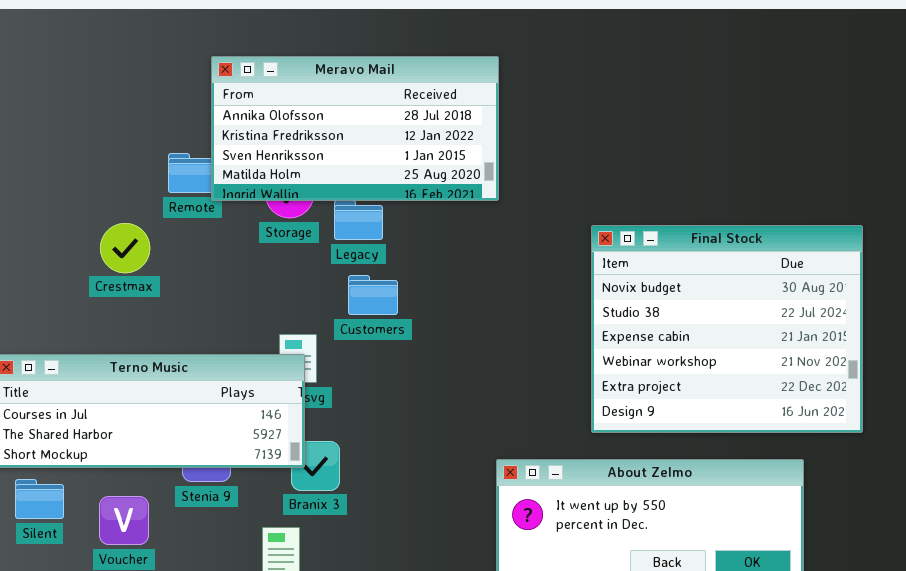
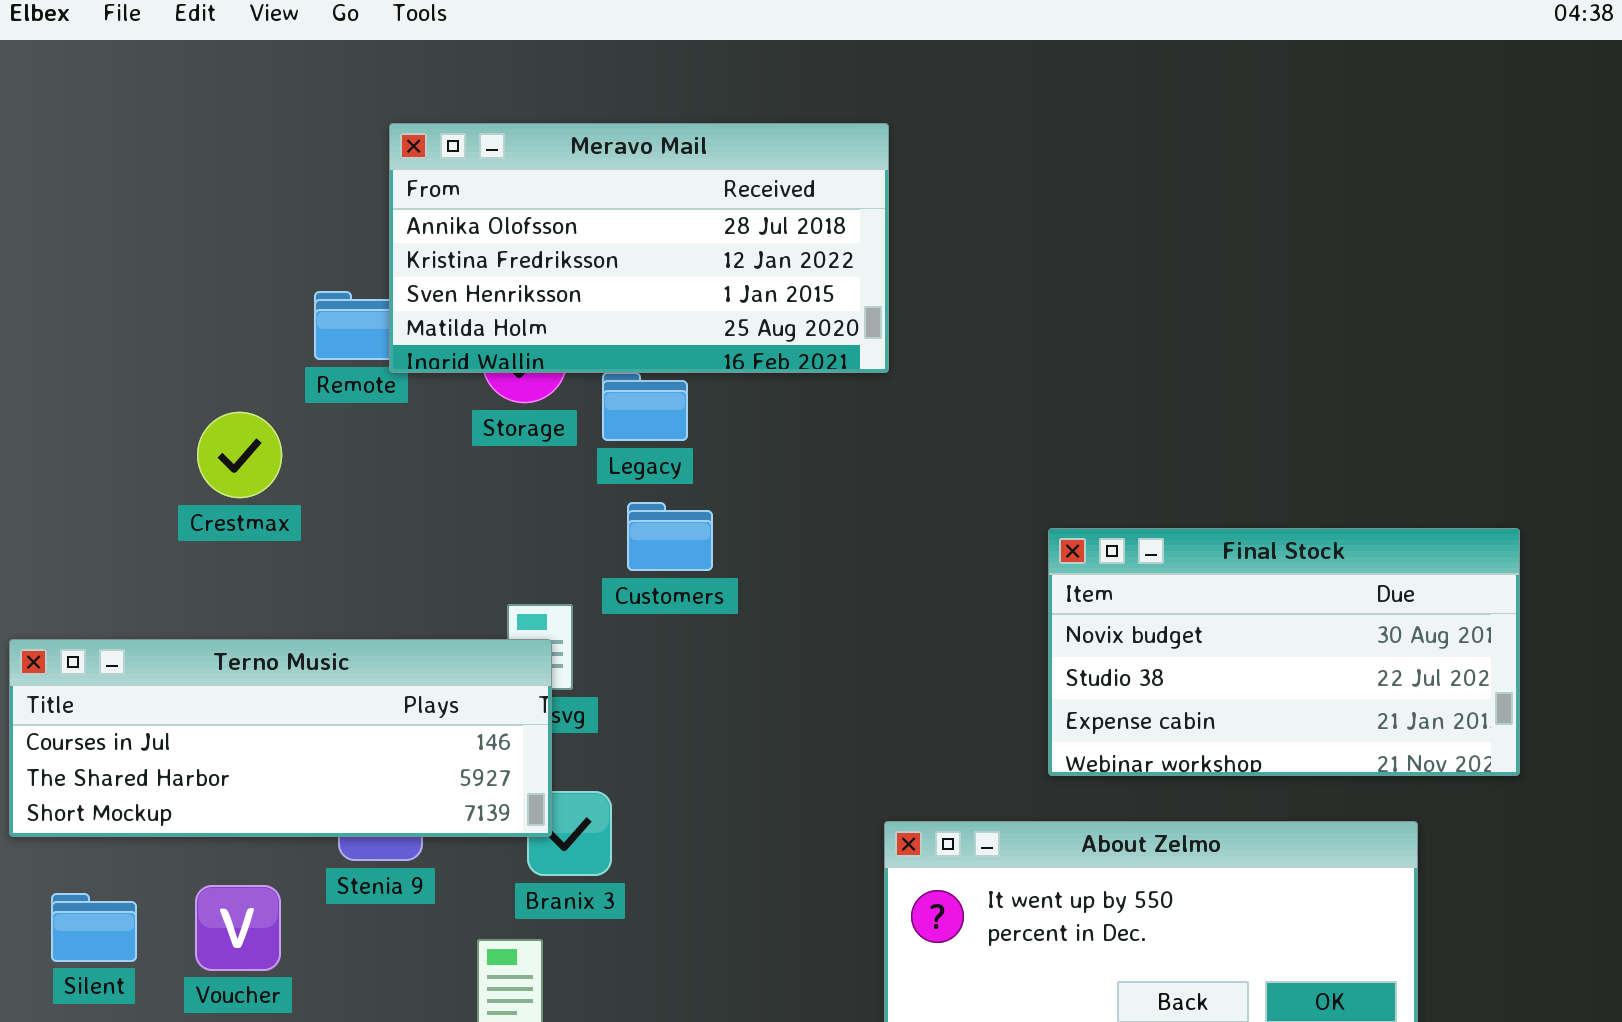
Final Stock: [591,225,863,433] -> [1048,528,1520,776], resized
Silent: [15,479,64,519] -> [51,893,137,962], moved

